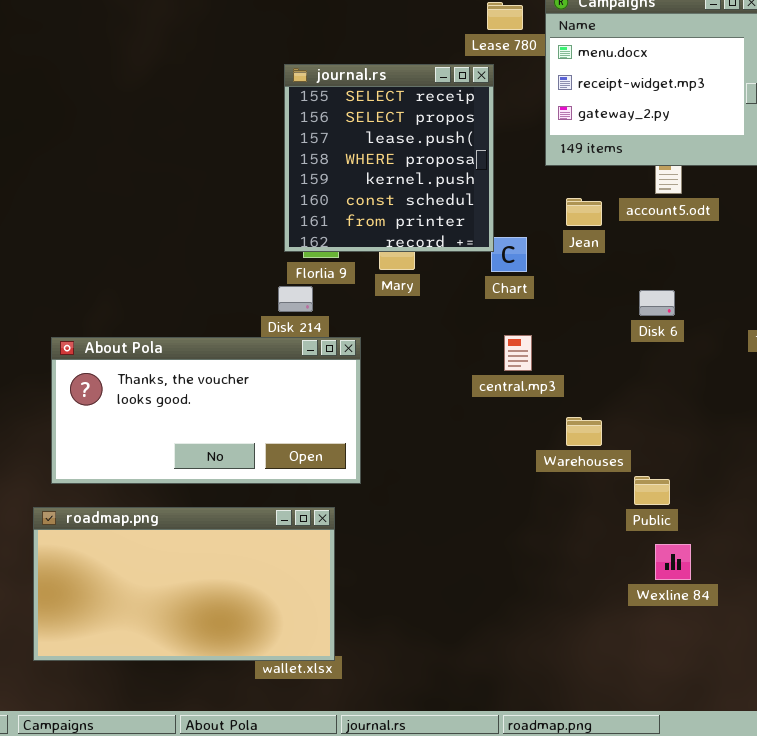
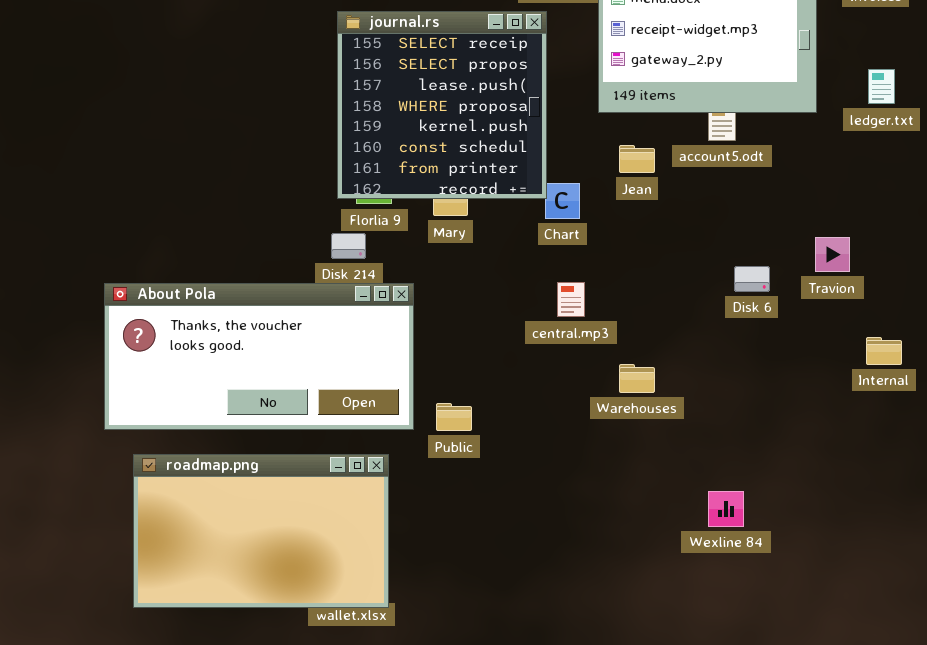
Disk 6: [639,290,675,316] -> [734,266,770,292], moved
Public: [634,476,670,505] -> [436,403,472,431], moved
roadmap.png: [33,507,335,661] -> [133,454,389,608], resized

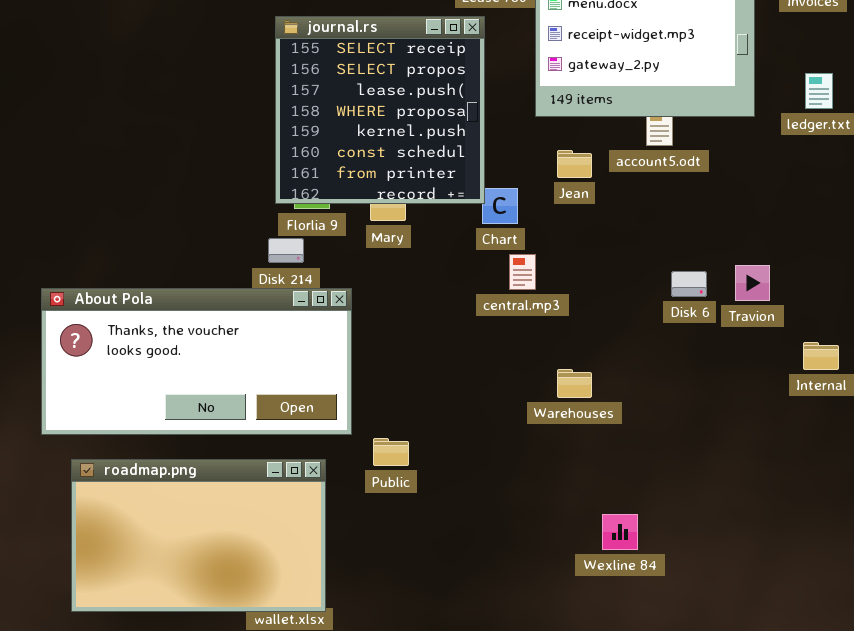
Travion: [815,237,850,272] -> [735,265,770,301], moved
central.mp3: [557,282,585,317] -> [509,254,536,290], moved
Public: [436,403,472,431] -> [373,438,409,466], moved
Wexline 84: [708,491,744,527] -> [602,514,638,550], moved

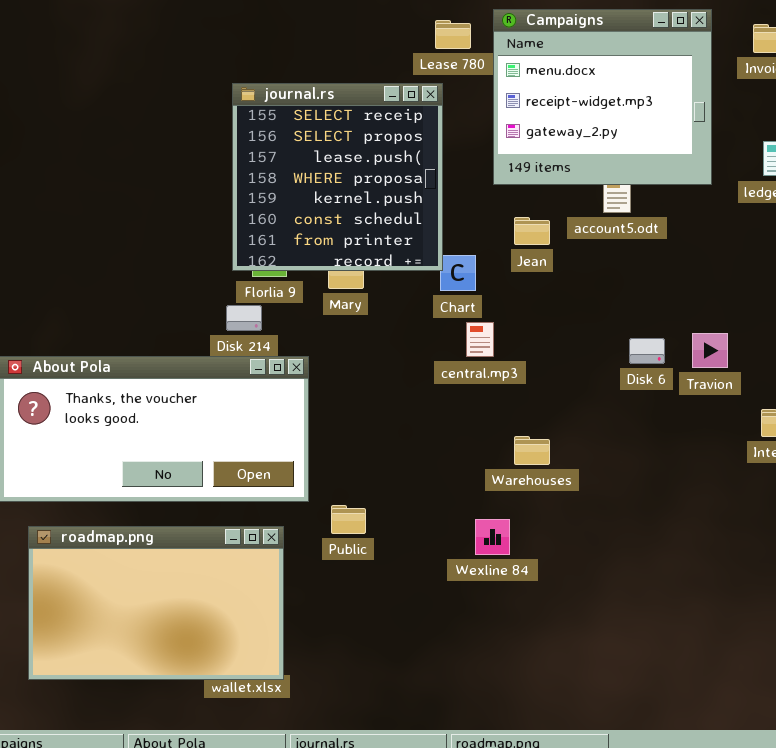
Wexline 84: [602,514,638,550] -> [475,519,510,555], moved

